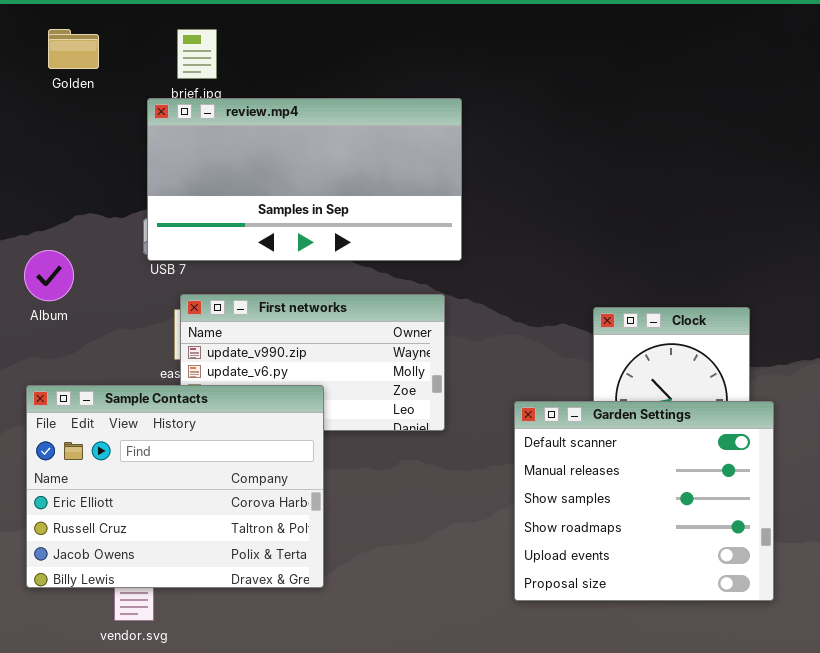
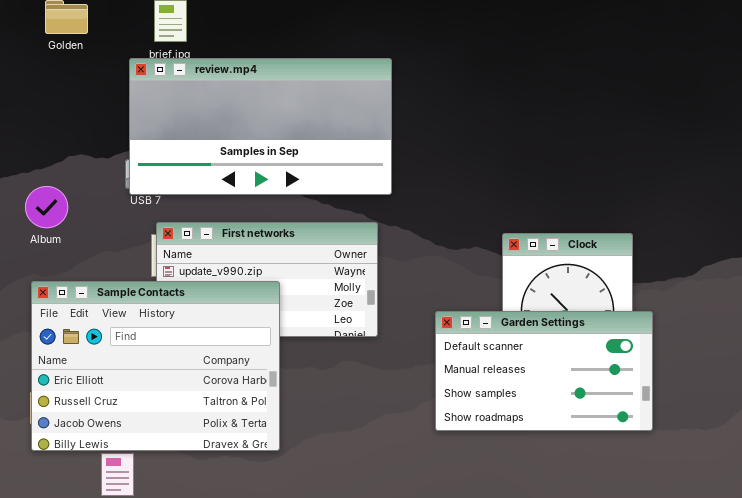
Sample Contacts: [26,385,324,588] -> [31,281,280,451], moved
Garden Settings: [514,401,774,601] -> [435,311,653,431], resized

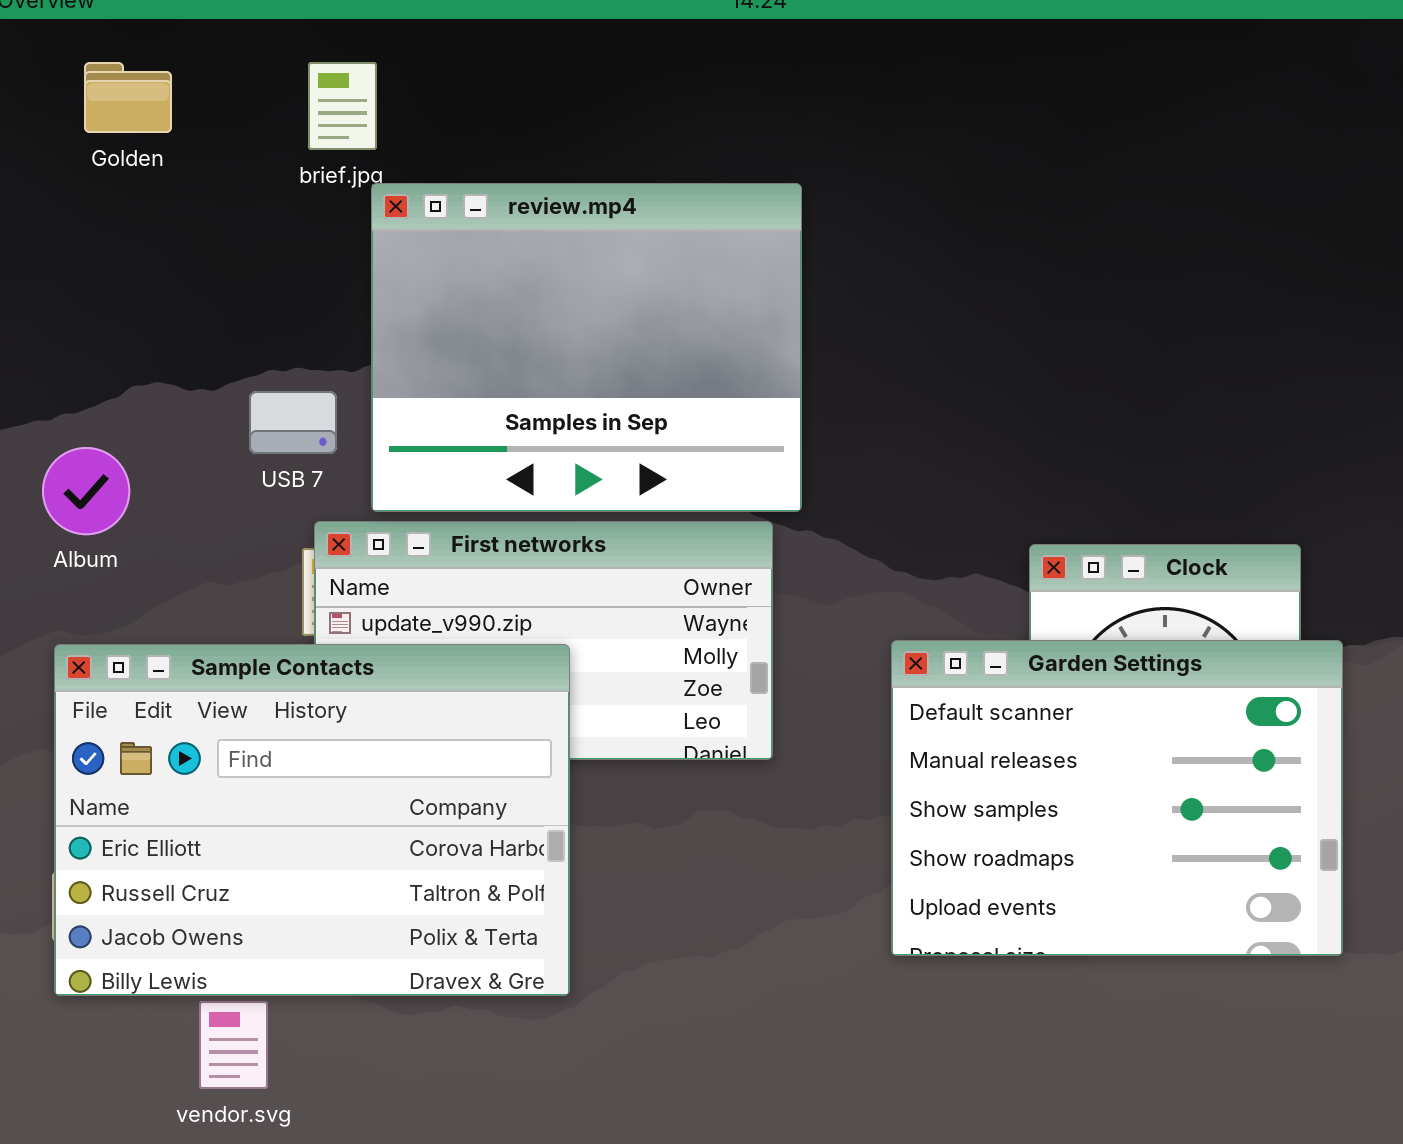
review.mp4: [129,58,392,195] -> [371,183,802,512], resized
Garden Settings: [435,311,653,431] -> [891,640,1343,956], resized

